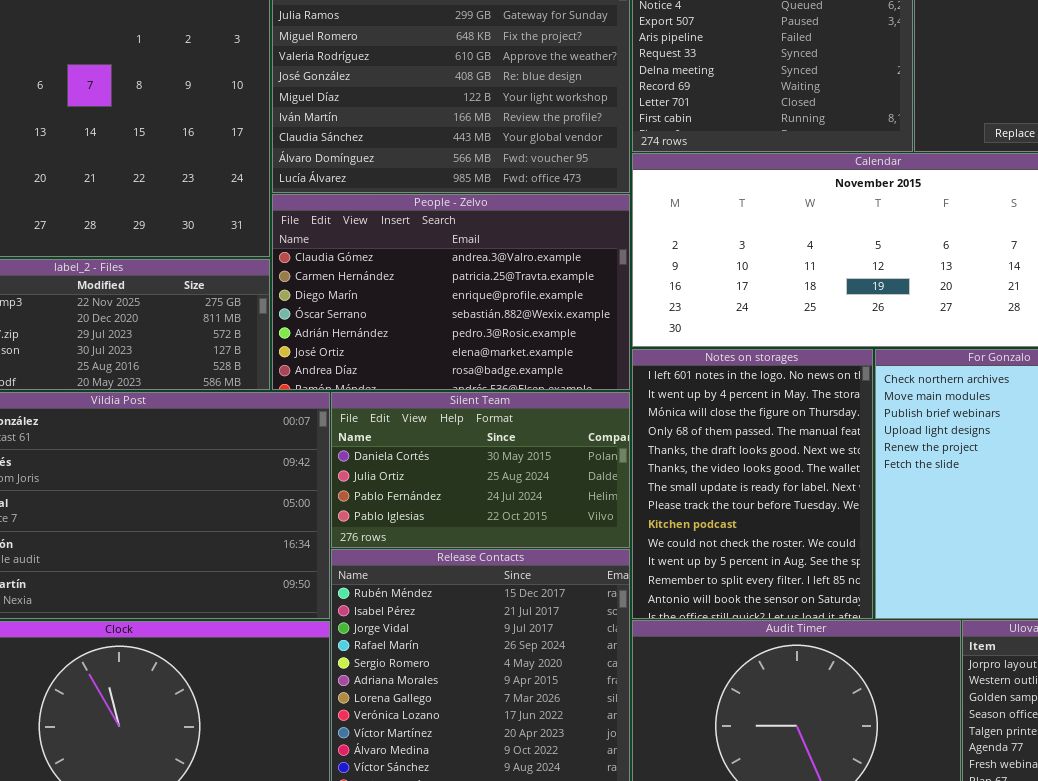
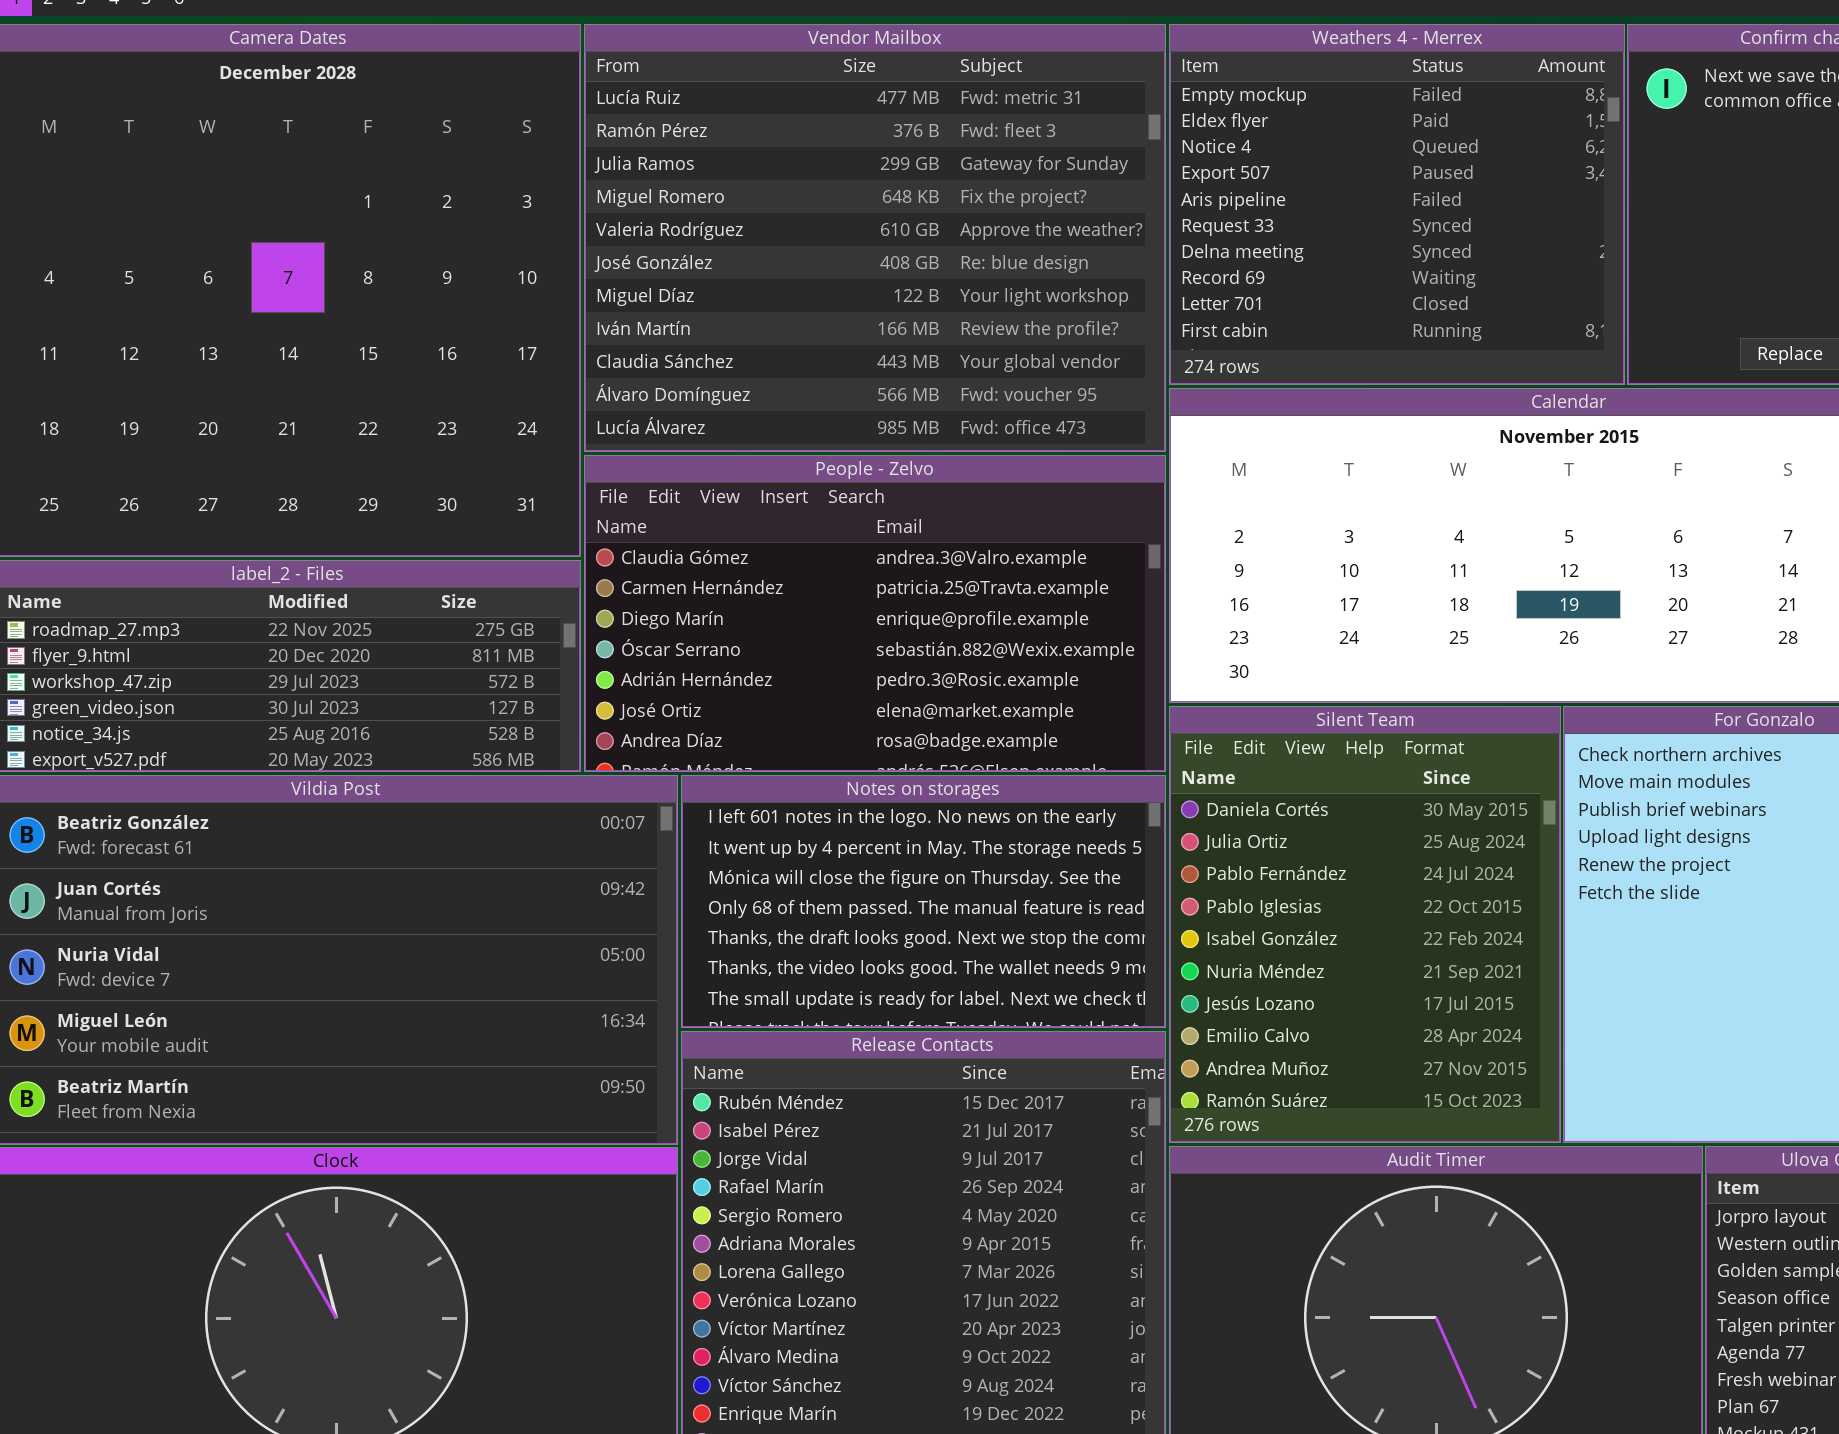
Notes on storages: [632,349,873,619] -> [681,775,1166,1028], moved, resized
Silent Team: [331,392,630,548] -> [1169,706,1561,1143], moved, resized

